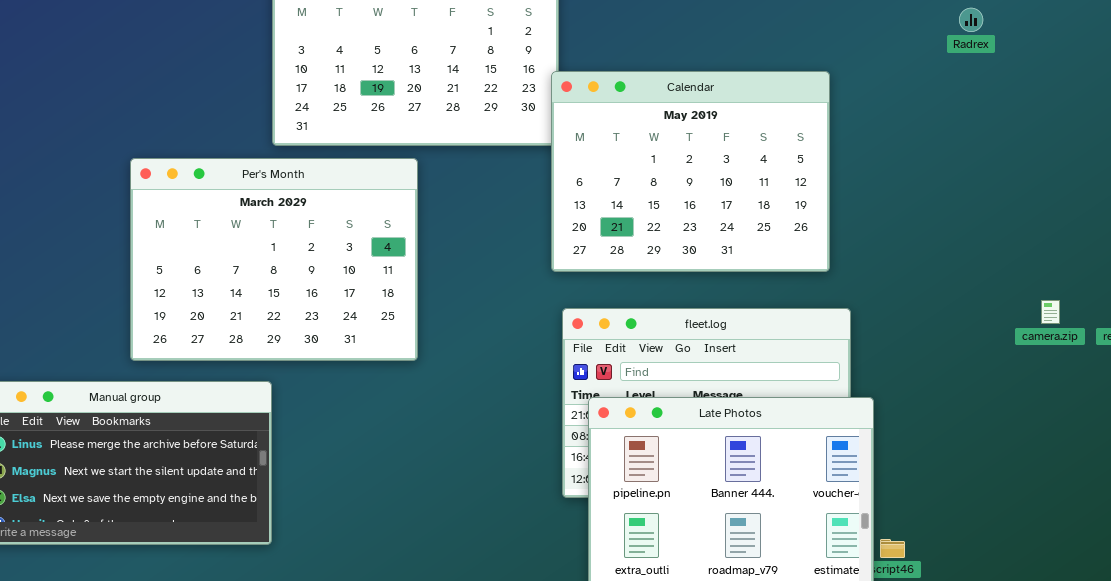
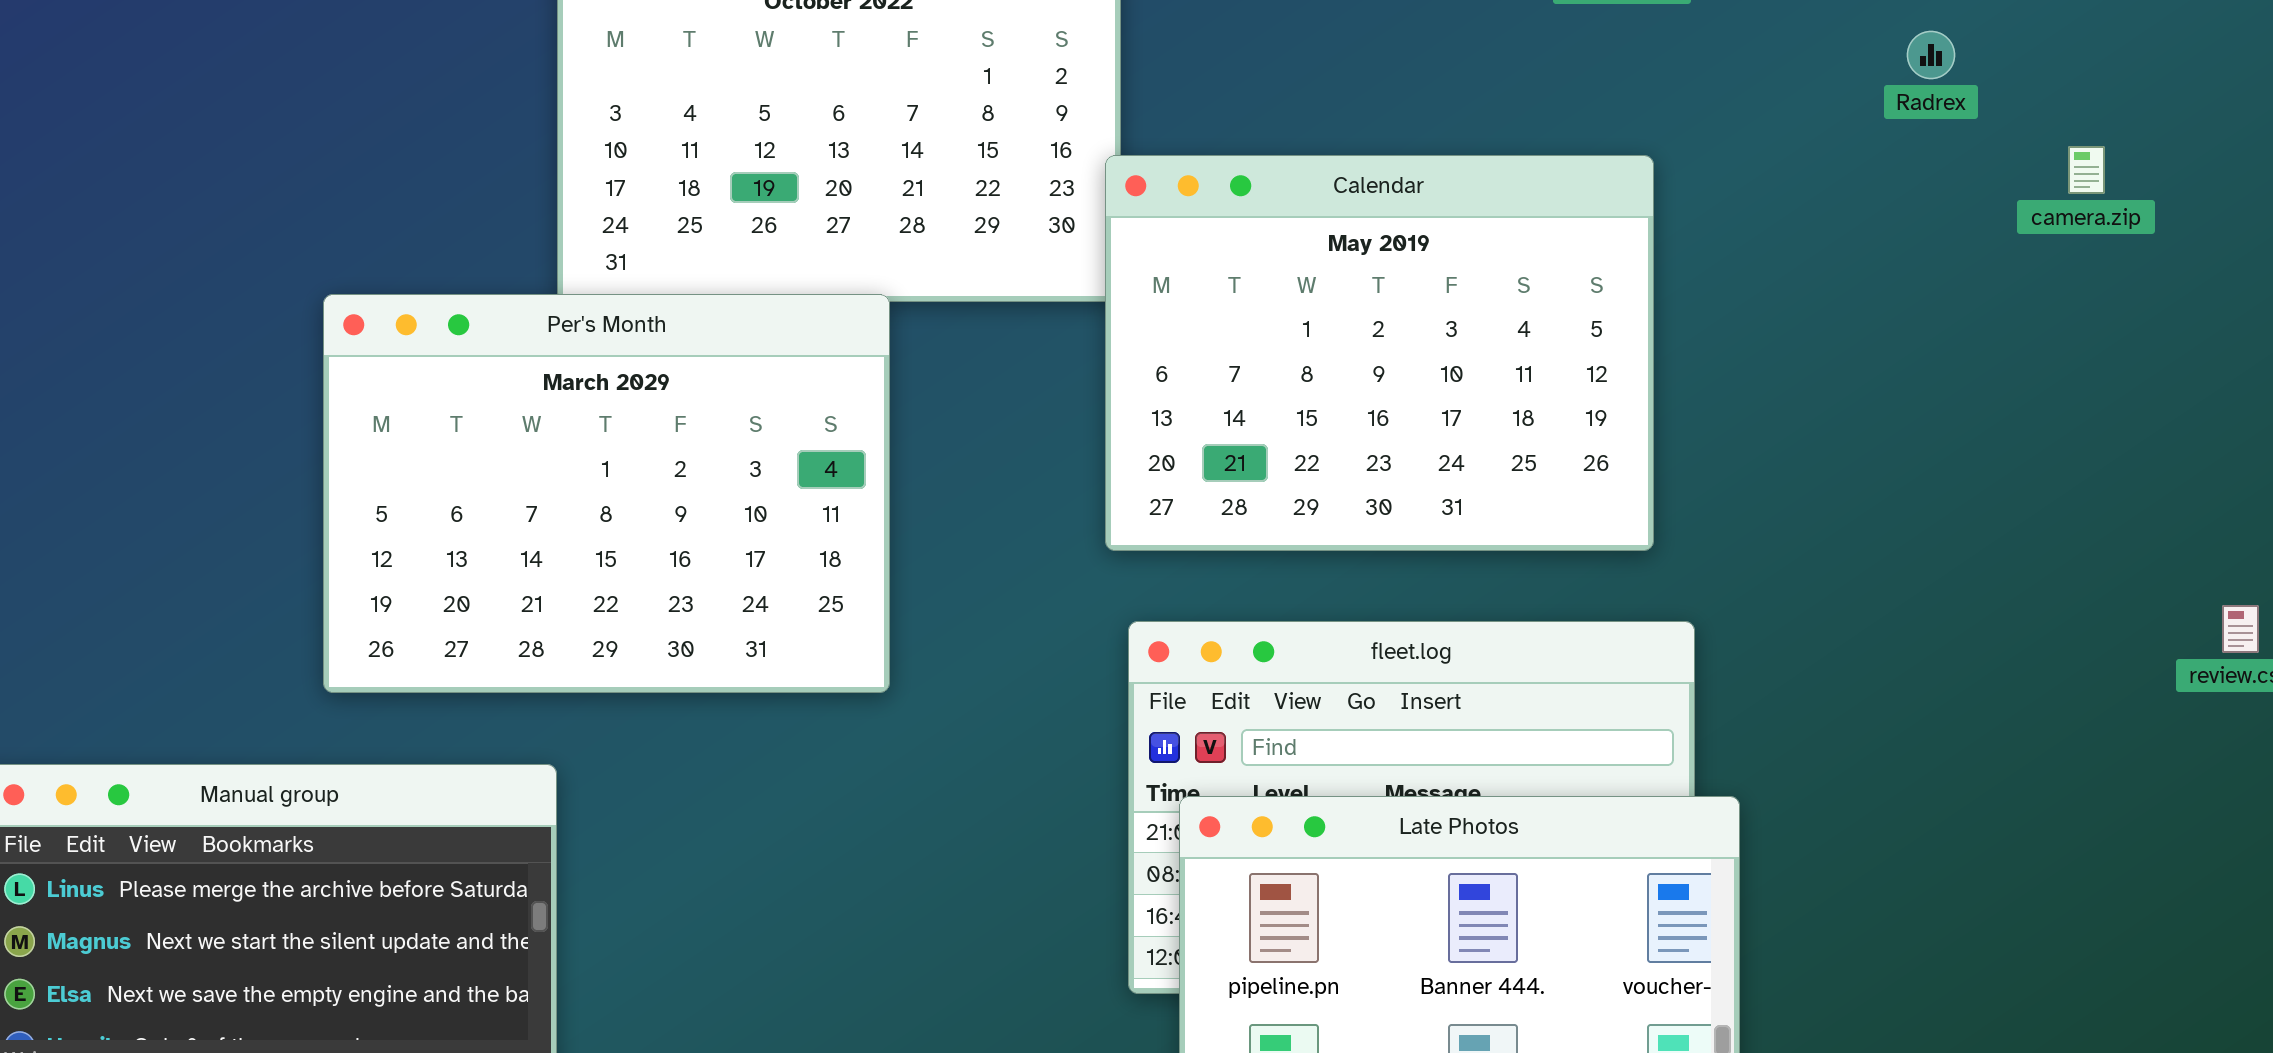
Per's Month: [130,158,418,361] -> [323,294,890,693], moved
camera.zip: [1041,300,1060,324] -> [2068,146,2105,194], moved

